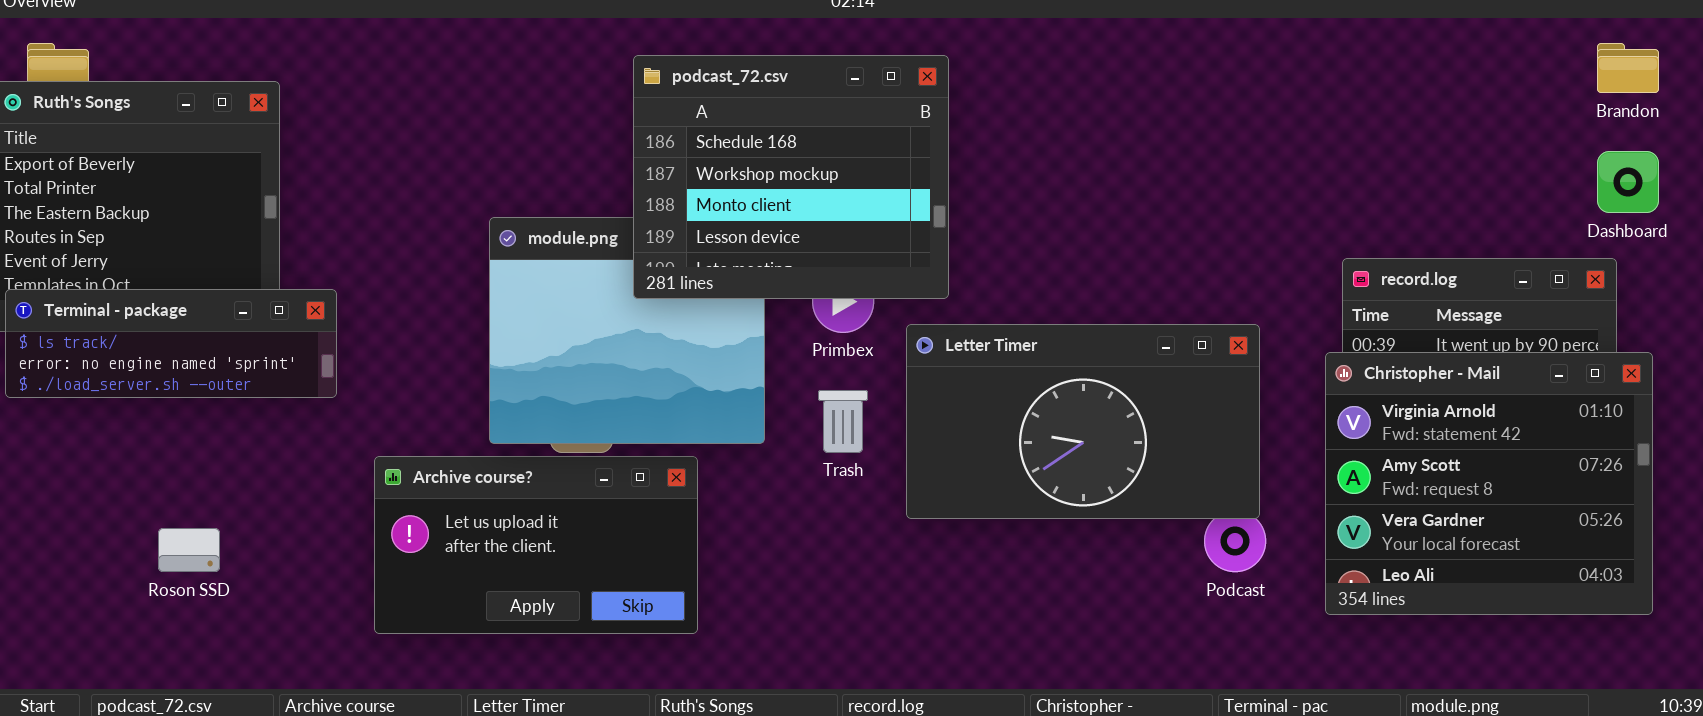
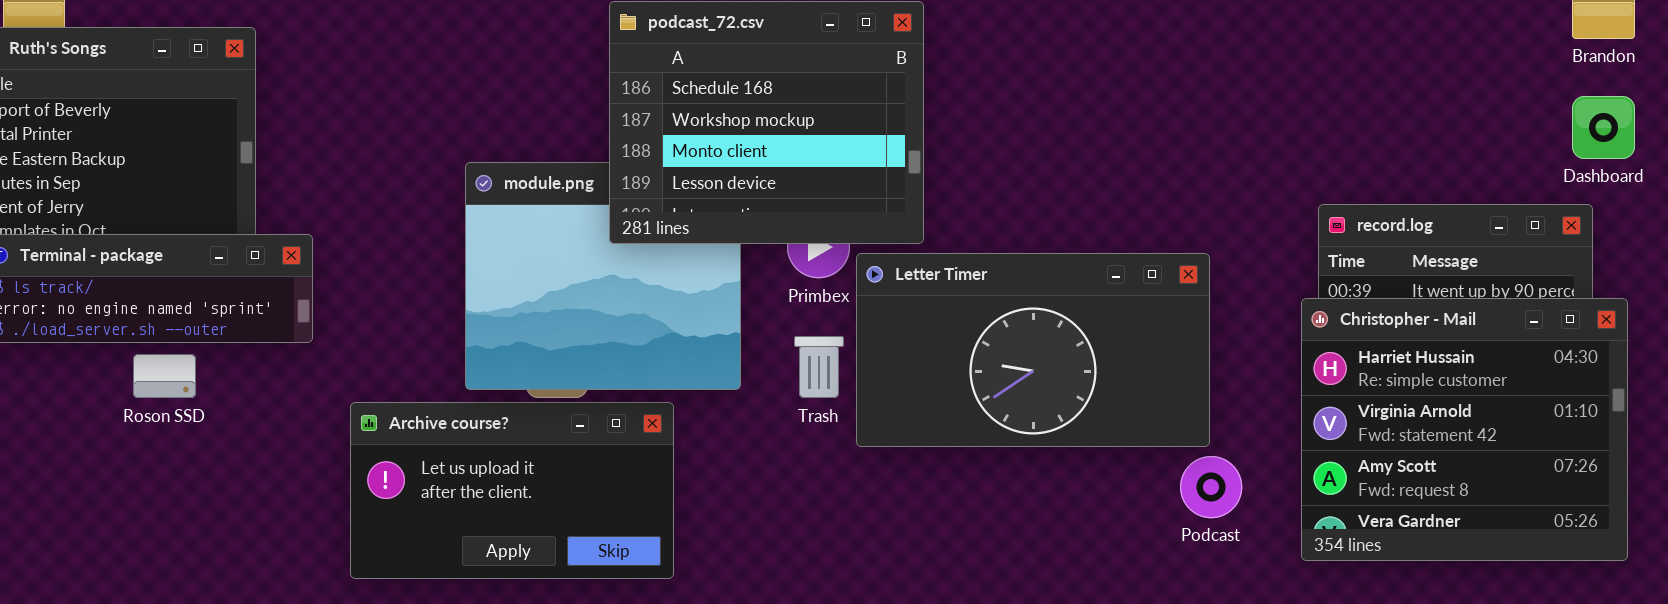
Letter Timer: [906,324,1260,519] -> [856,253,1210,447], moved
Christopher - Mail: [1325,352,1653,615] -> [1301,298,1628,561], scrolled up 1 row
Roson SSD: [158,528,220,572] -> [133,354,196,398], moved

